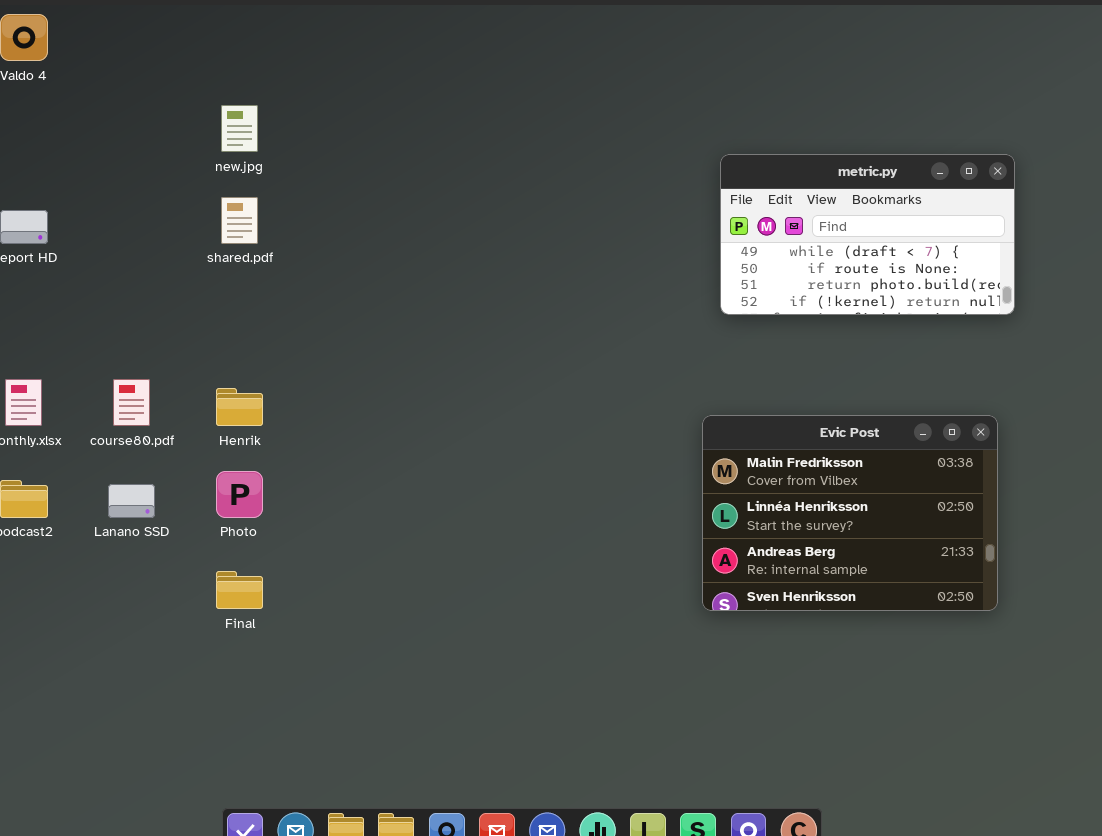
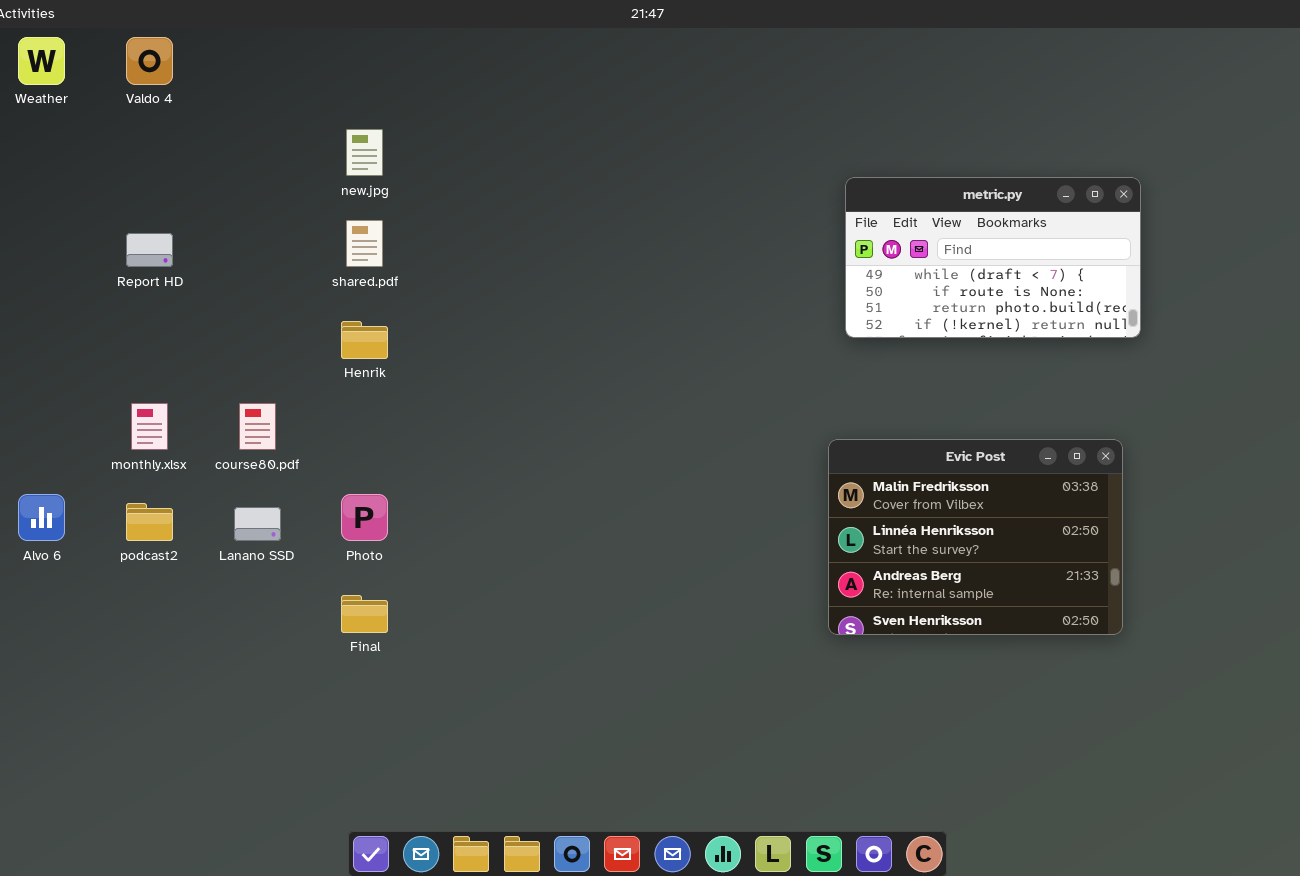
Henrik: [216,388,263,426] -> [341,321,388,359], moved

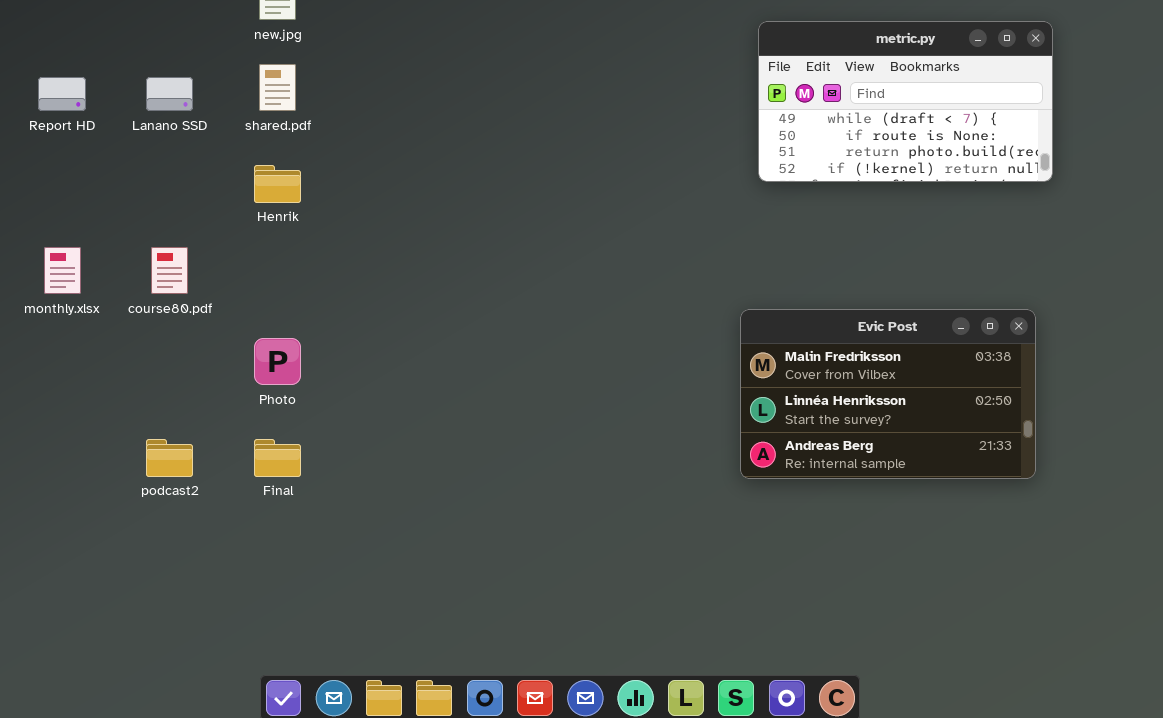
Evic Post: [828,439,1123,635] -> [740,309,1036,479], resized
podcast2: [126,503,173,541] -> [146,439,193,477], moved
Lanano SSD: [234,507,281,541] -> [146,77,193,111], moved

